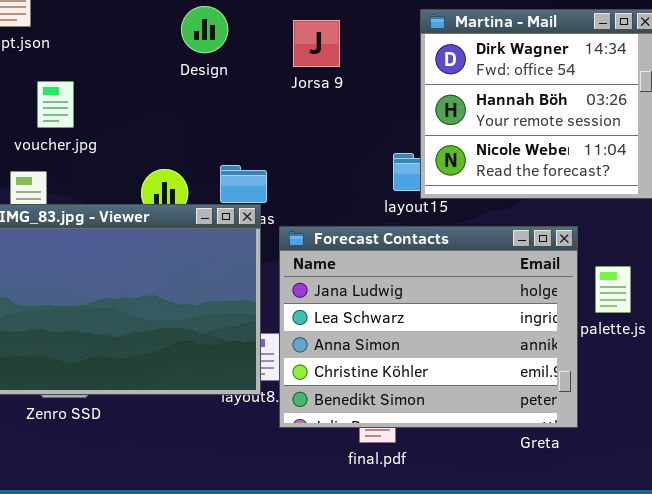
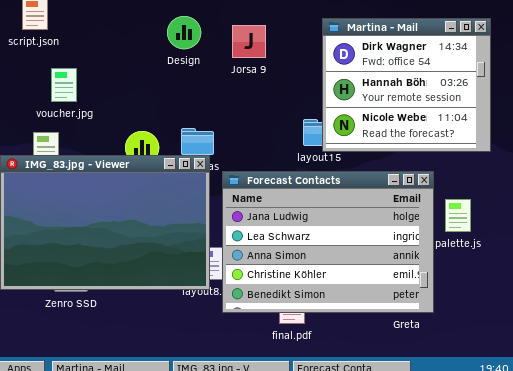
Design: [181,6,228,53] -> [167,16,201,49], moved

